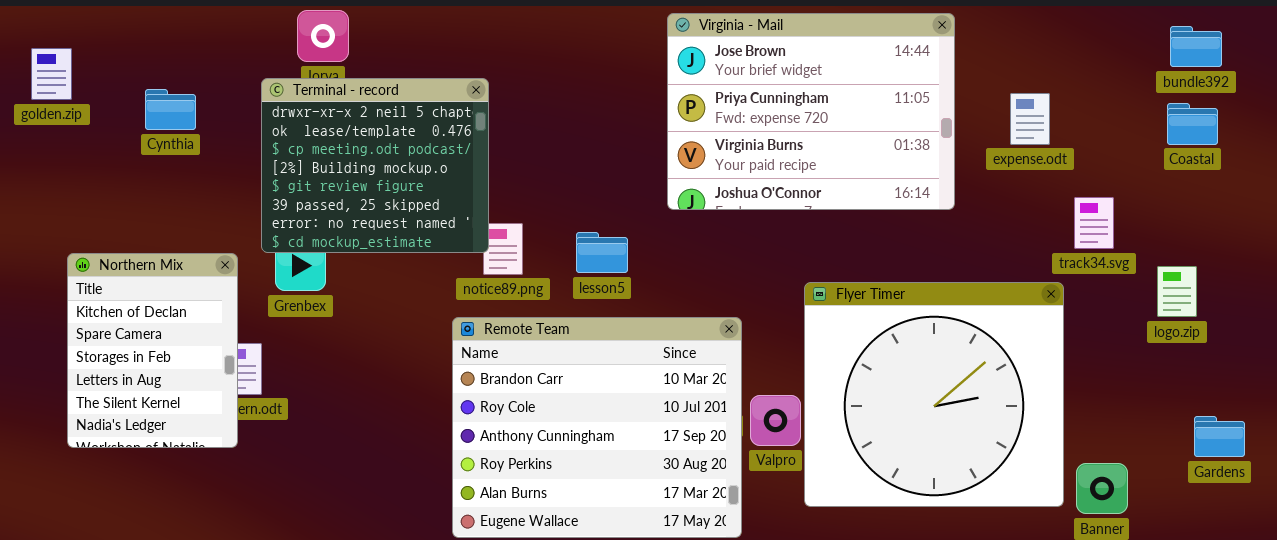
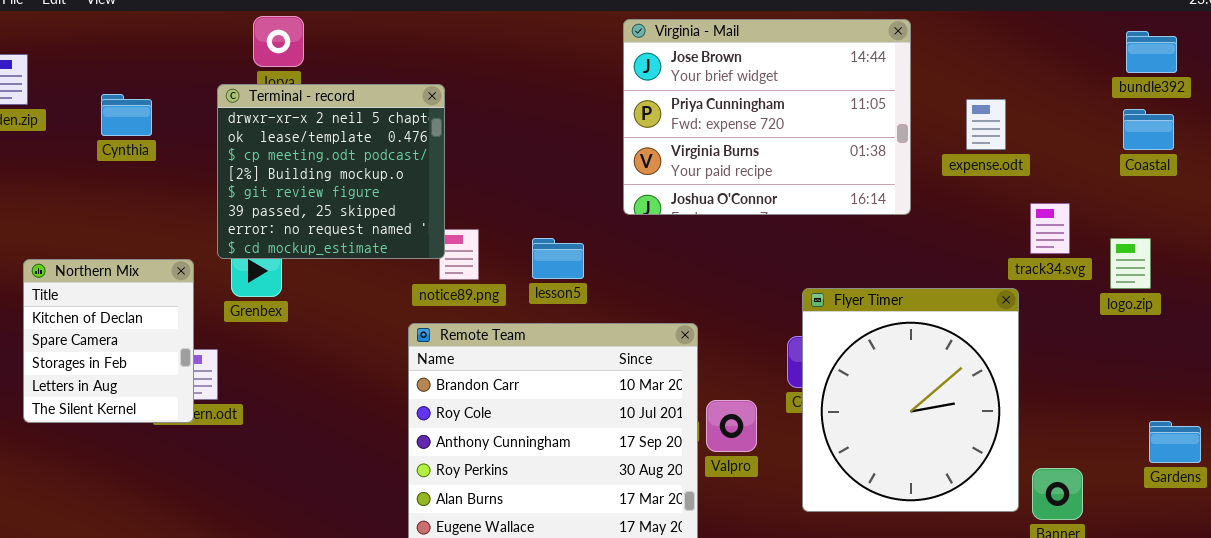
Northern Mix: [67,253,238,448] -> [23,259,194,423], resized
logo.zip: [1157,266,1197,317] -> [1110,238,1151,289], moved
Flyer Timer: [804,282,1064,507] -> [802,288,1019,512], resized

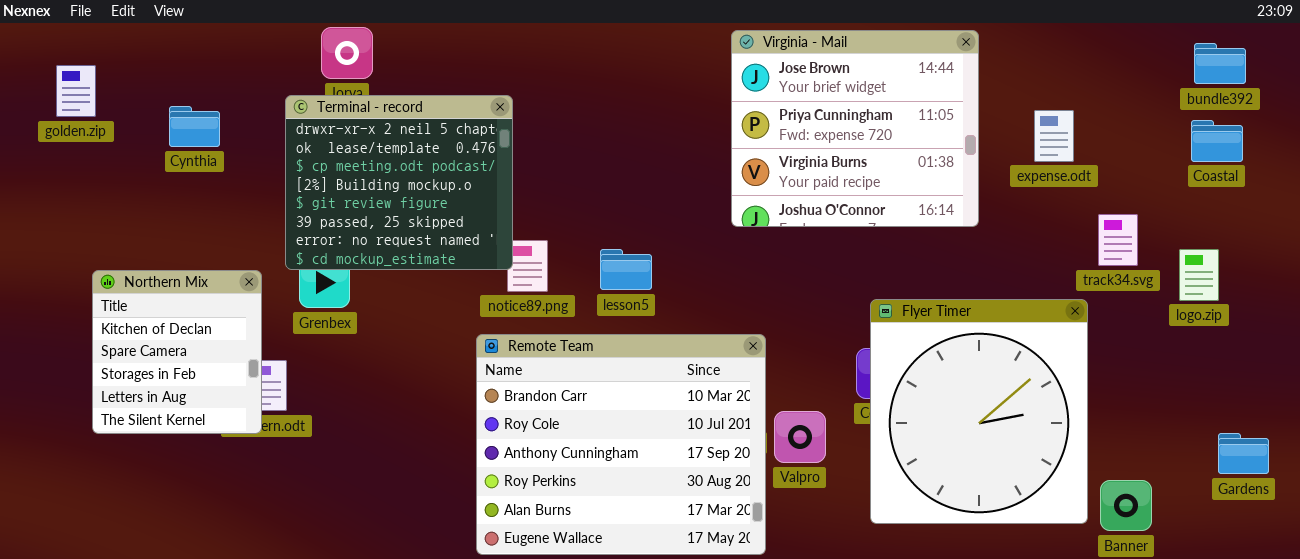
Virginia - Mail: [623,19,911,215] -> [731,30,979,227], resized

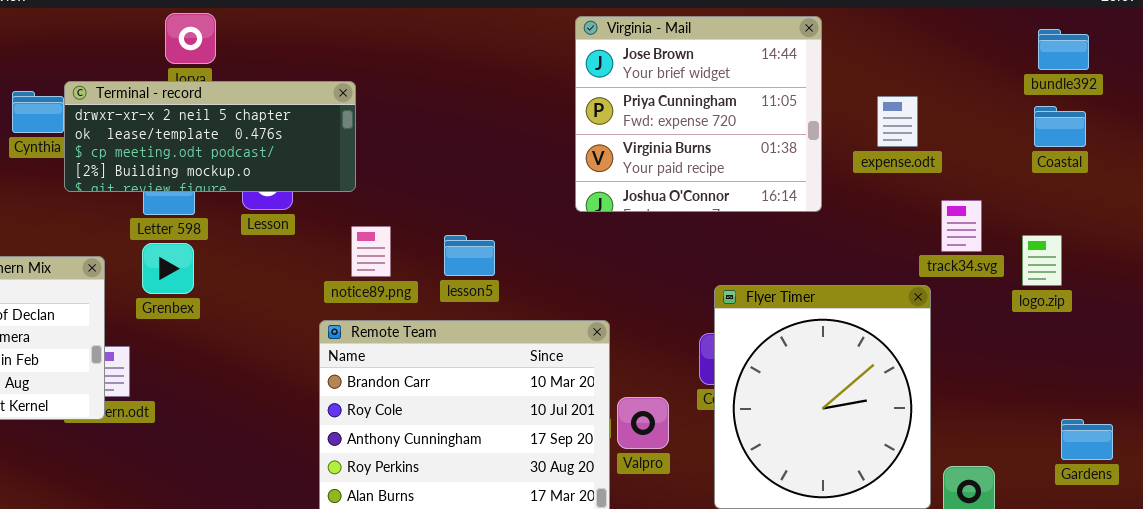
Terminal - record: [285,95,513,270] -> [64,81,356,192], resized

